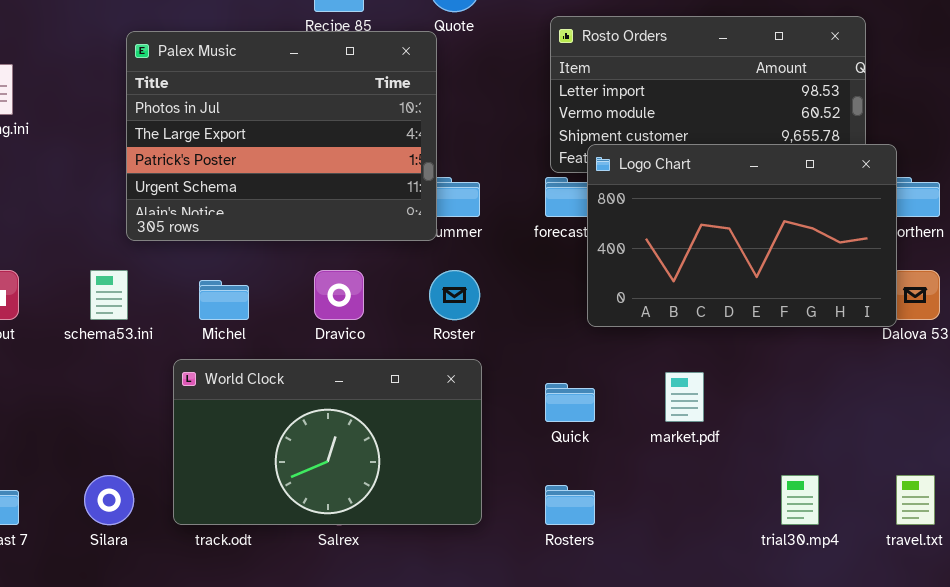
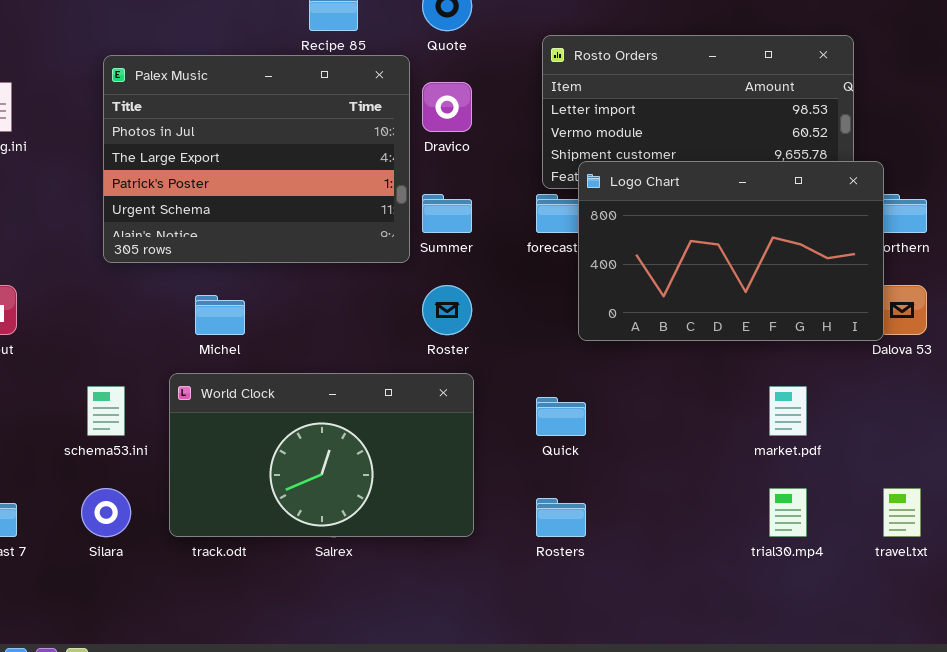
Palex Music: [126,31,437,241] -> [103,55,410,263], moved
schema53.ini: [90,270,128,320] -> [87,386,125,436], moved
Dravico: [314,270,364,320] -> [422,82,472,132], moved
market.pdf: [665,372,704,422] -> [769,386,807,436], moved

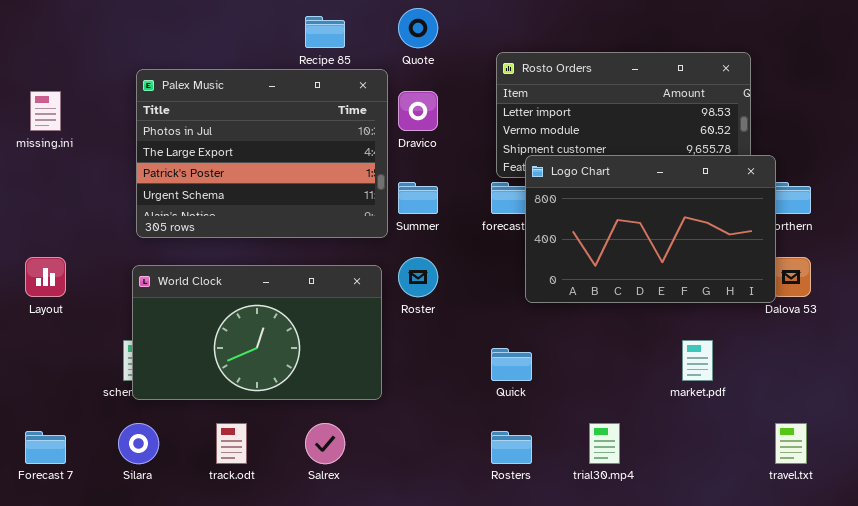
World Clock: [169,373,474,537] -> [132,265,382,400], moved
trial30.mp4: [769,488,807,537] -> [589,423,620,464], moved

